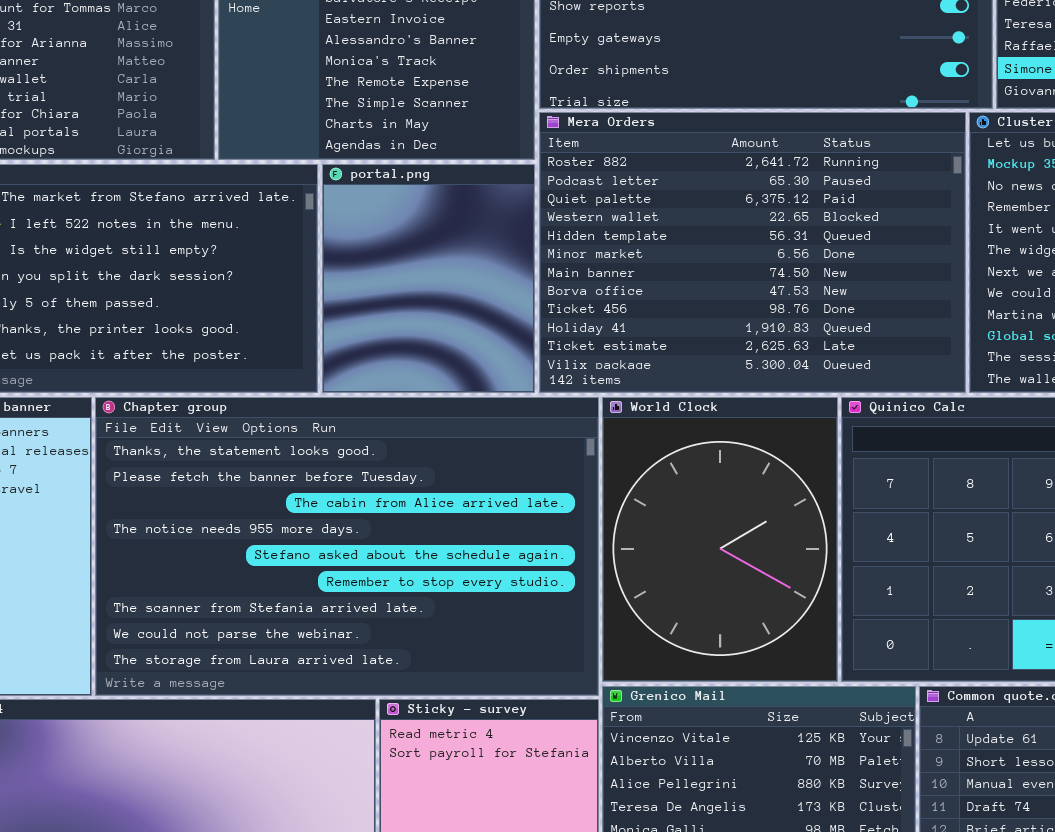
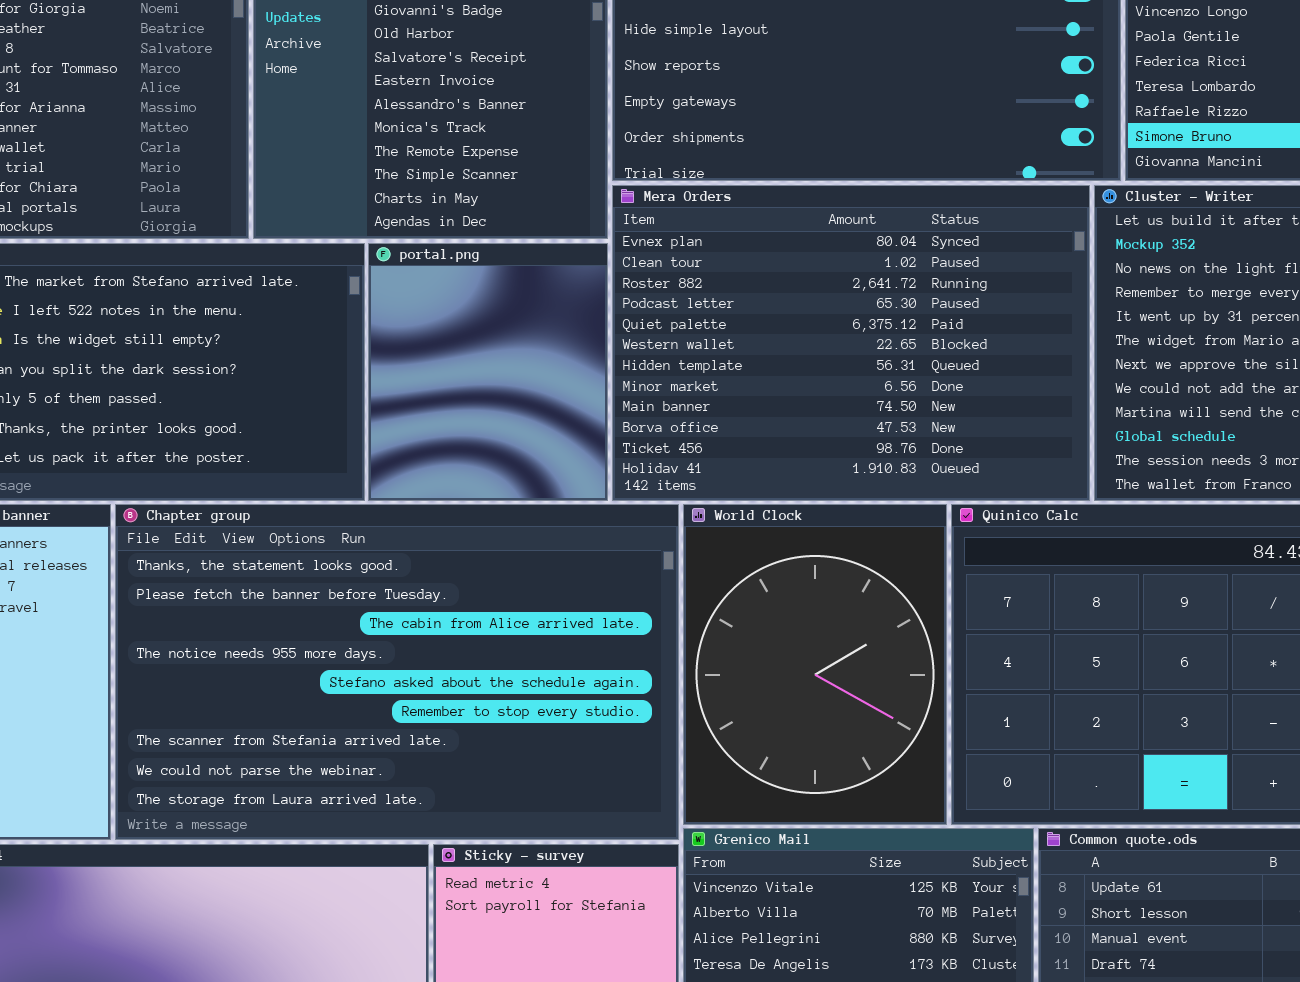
Mera Orders: [539,112,966,393] -> [612,185,1090,501], scrolled up 2 rows

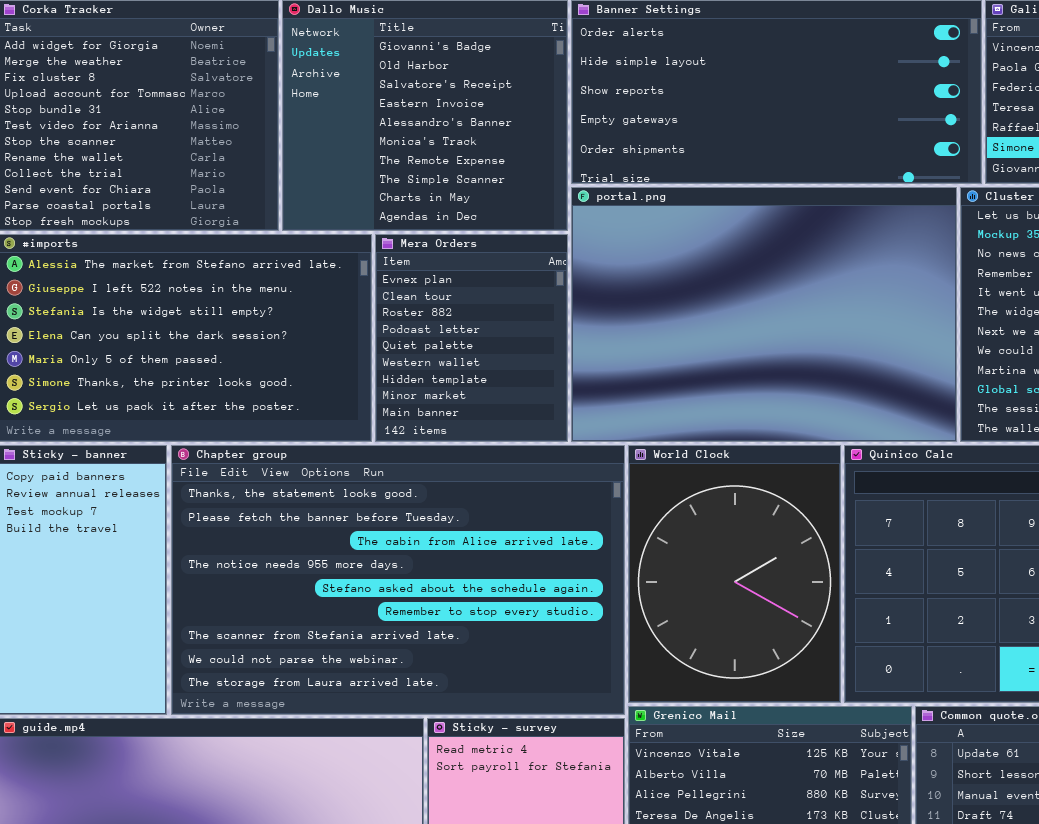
Mera Orders: [612,185,1090,501] -> [375,234,568,442], moved, resized
portal.png: [368,243,608,501] -> [571,187,957,442], moved, resized

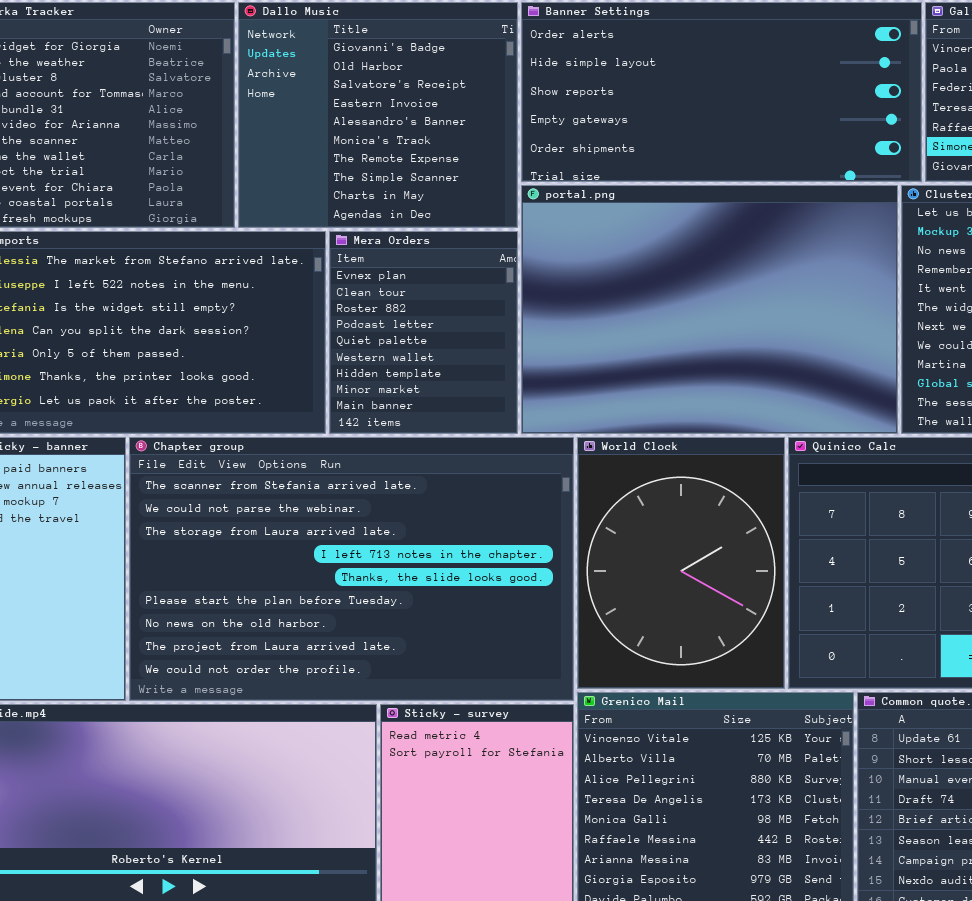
Chapter group: [171,445,625,715] -> [129,437,574,701], scrolled down 6 rows

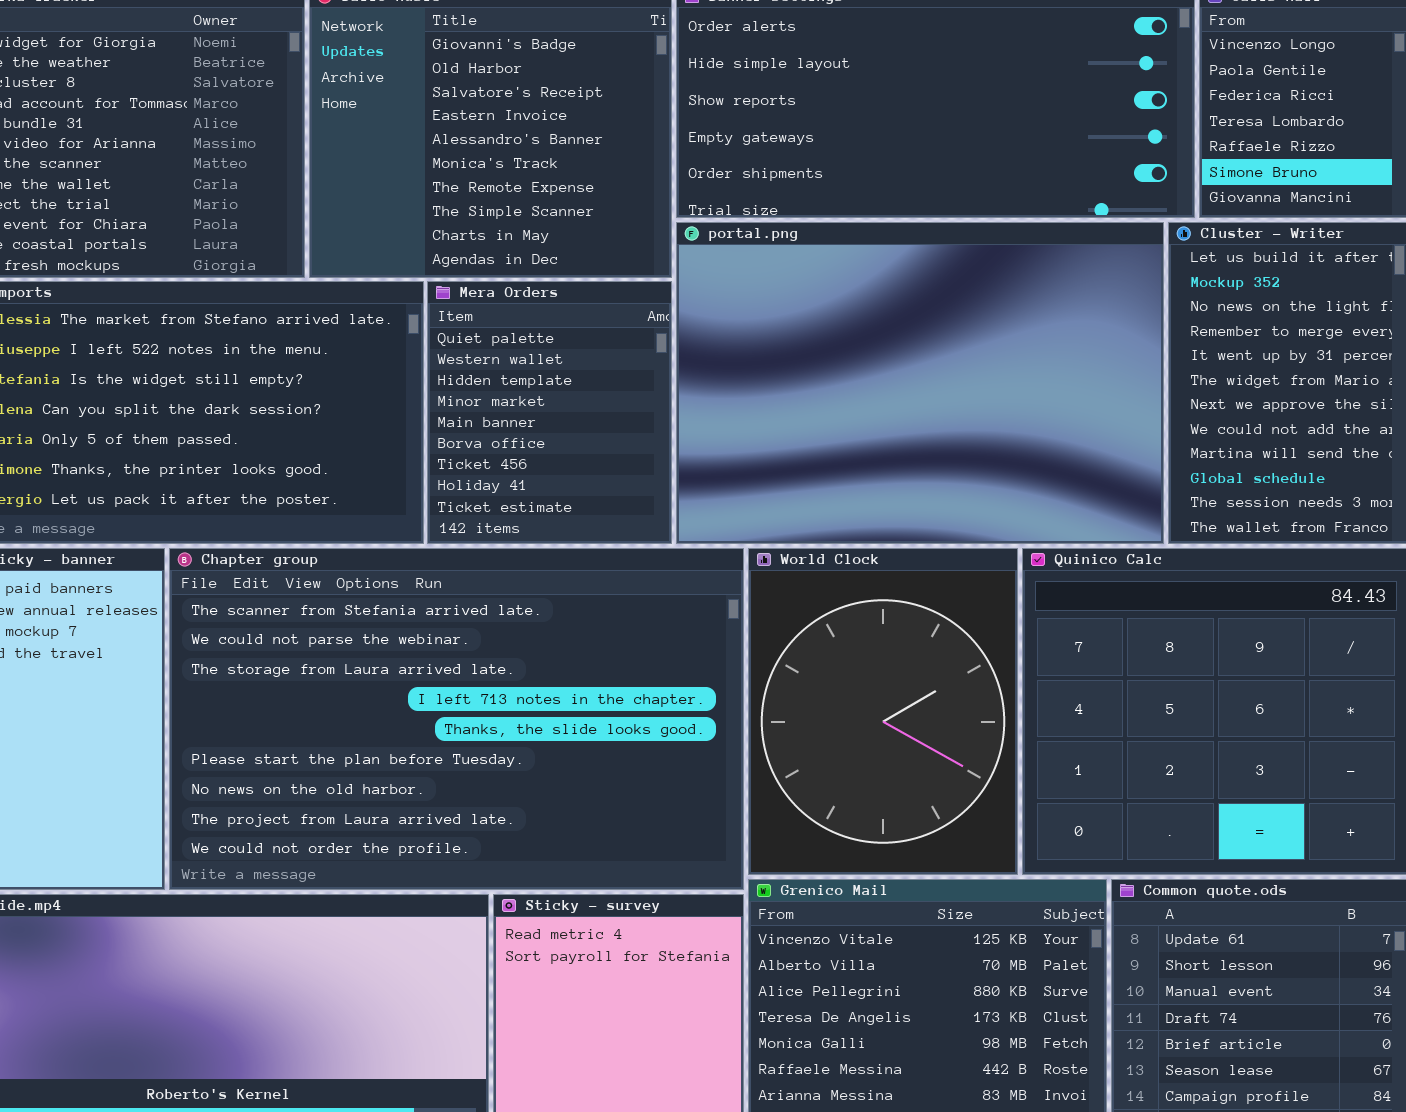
Mera Orders: [329,231,518,434] -> [427,281,672,544], scrolled down 4 rows

